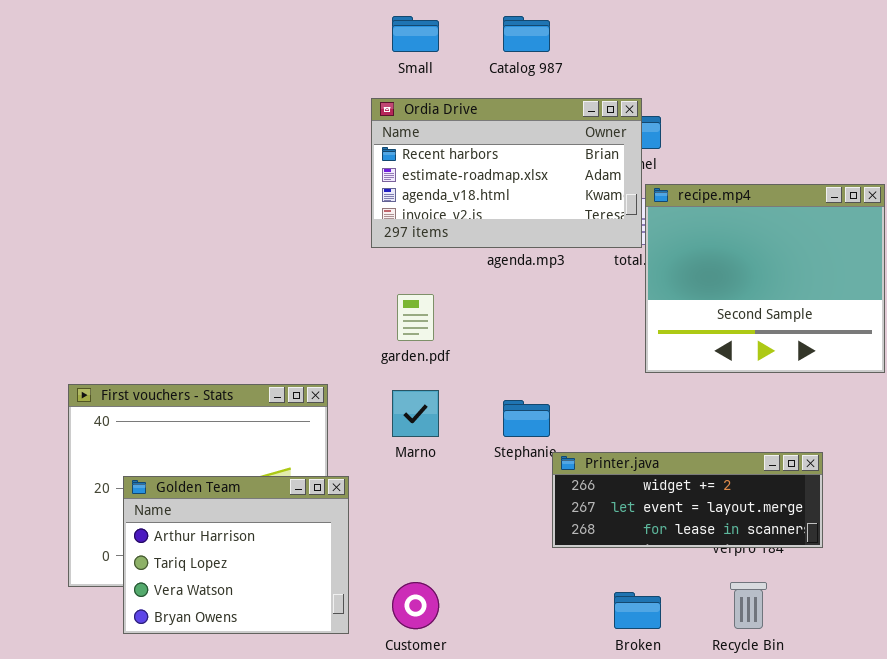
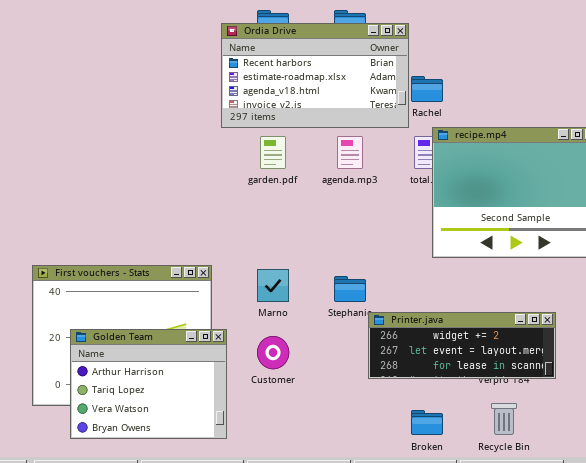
Ordia Drive: [371,98,642,248] -> [221,23,409,128], moved
garden.pdf: [397,294,434,341] -> [260,136,286,169], moved
Customer: [392,582,439,629] -> [257,336,289,369], moved

